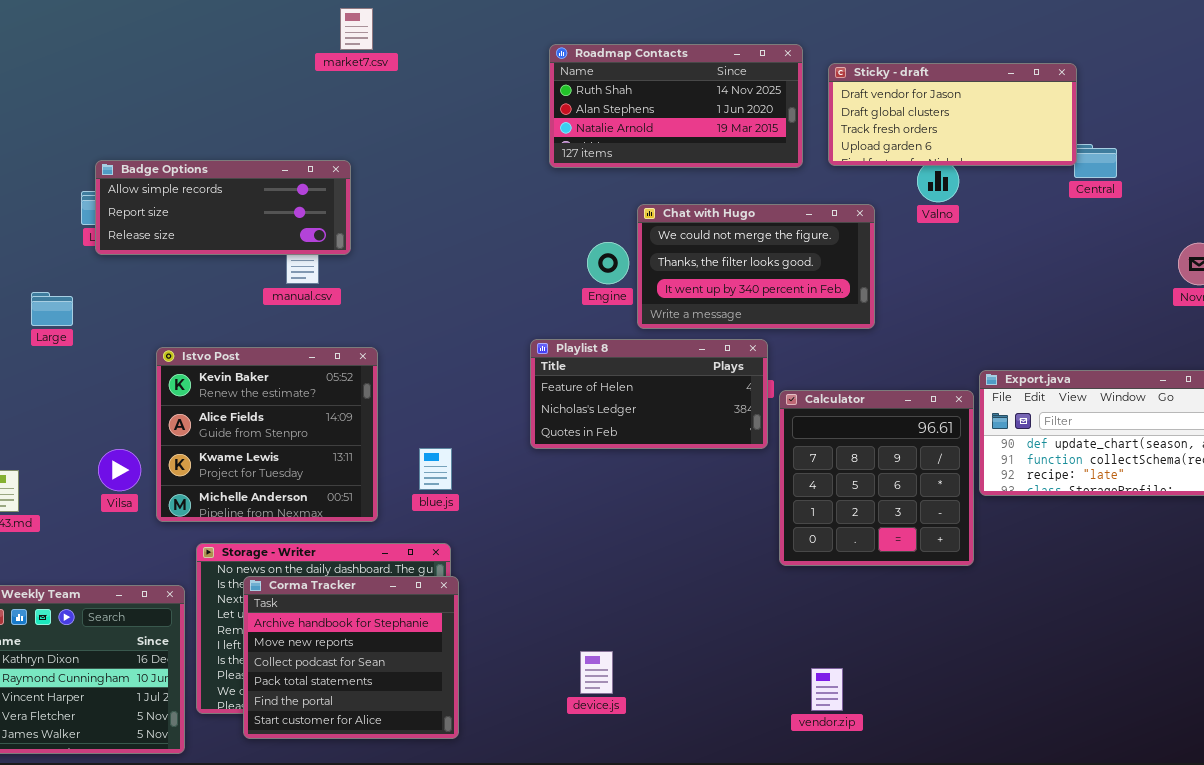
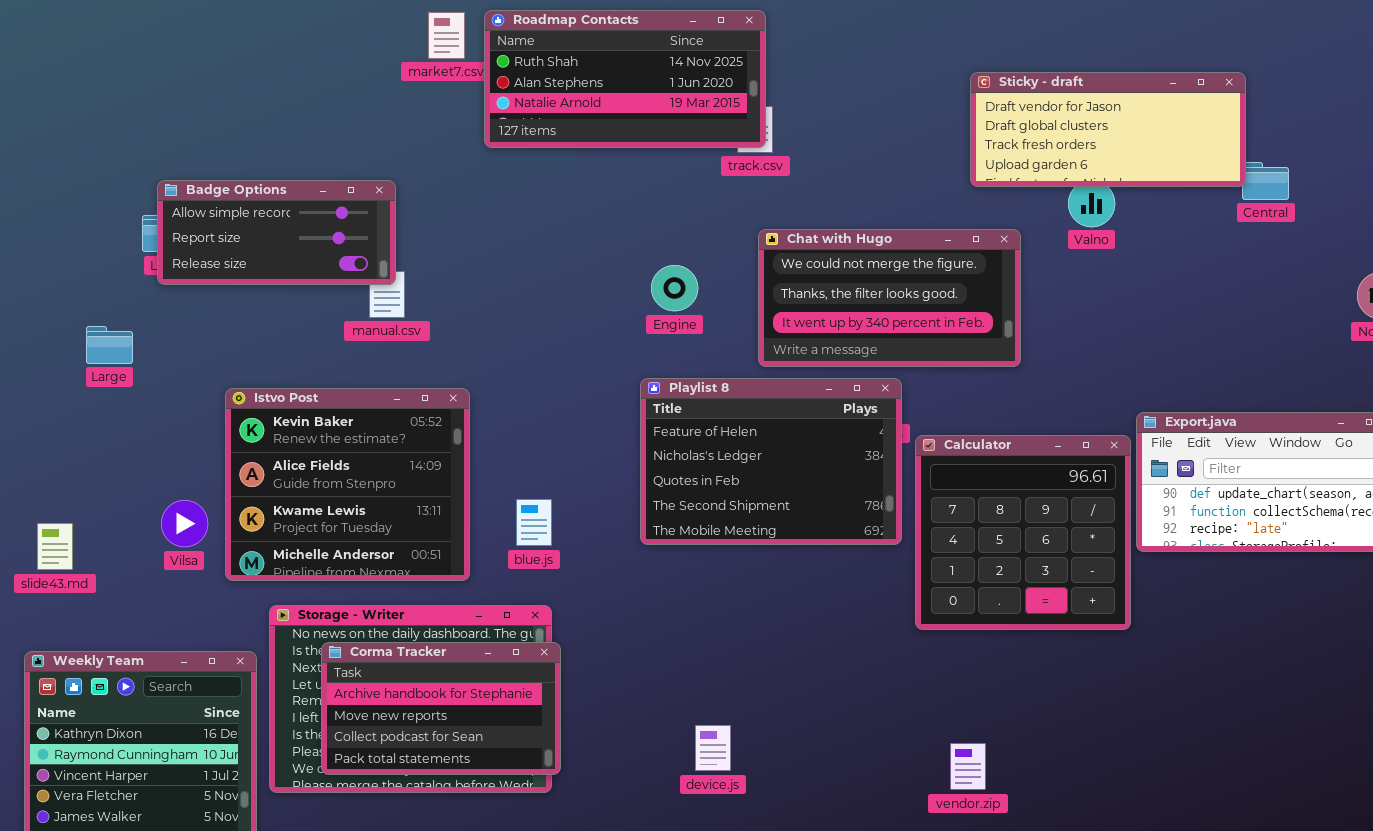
Roadmap Contacts: [549,44,803,168] -> [484,10,766,148], moved
Badge Options: [95,160,351,255] -> [157,180,396,285], resized
Engine: [587,242,629,284] -> [651,265,698,311], moved
Playlist 8: [530,339,768,449] -> [640,378,902,545], resized
Corma Tracker: [243,576,459,739] -> [321,642,561,775], resized

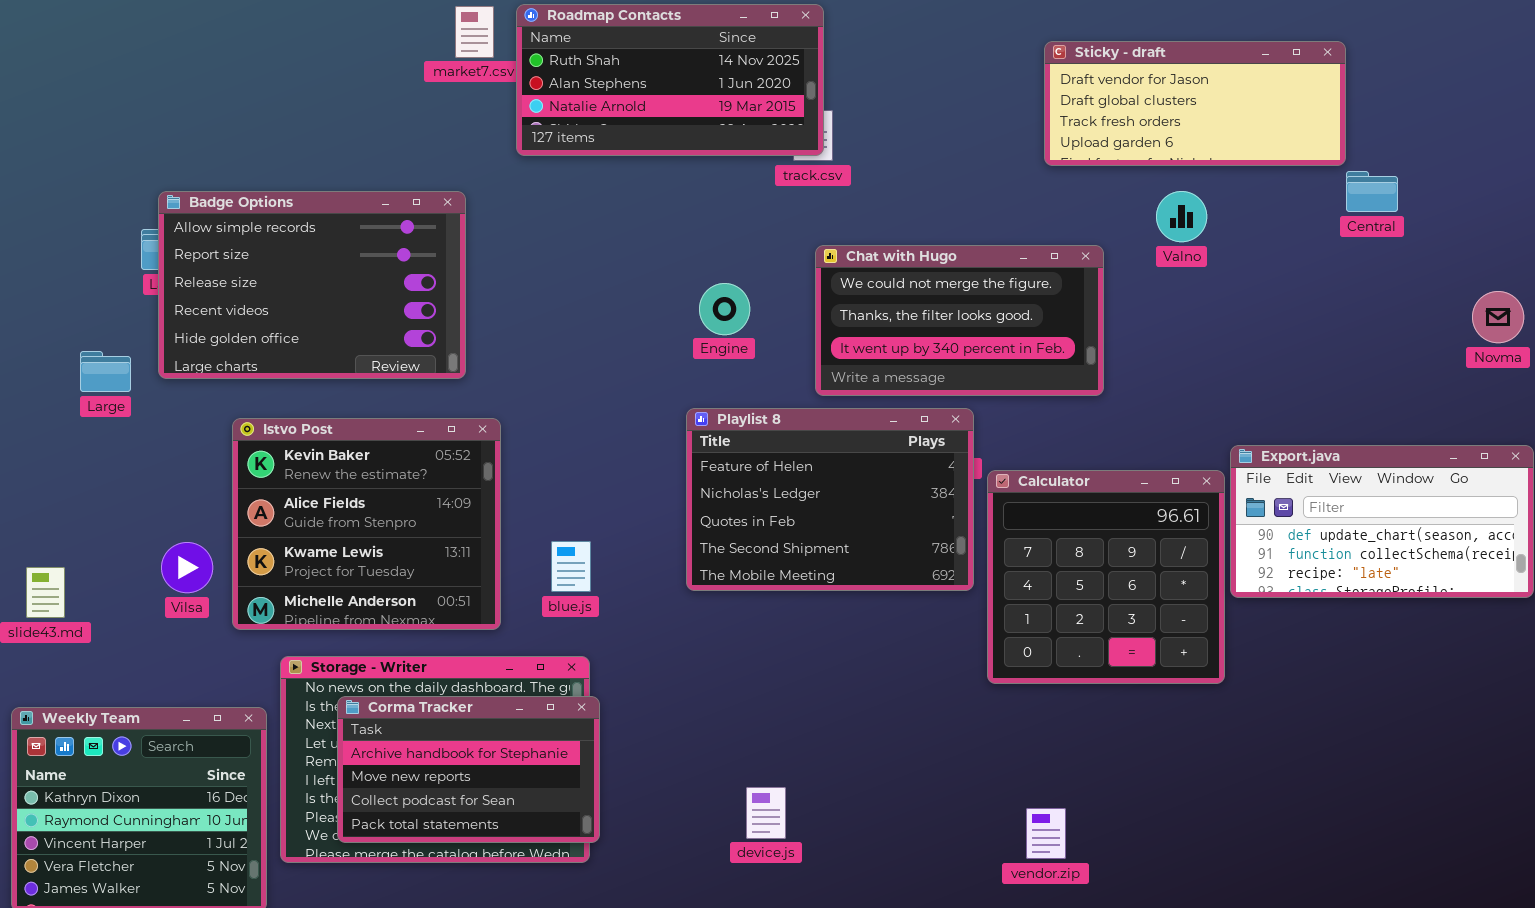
Sticky - draft: [970,72,1246,187] -> [1044,41,1346,166], moved
Badge Options: [157,180,396,285] -> [158,191,466,379], resized

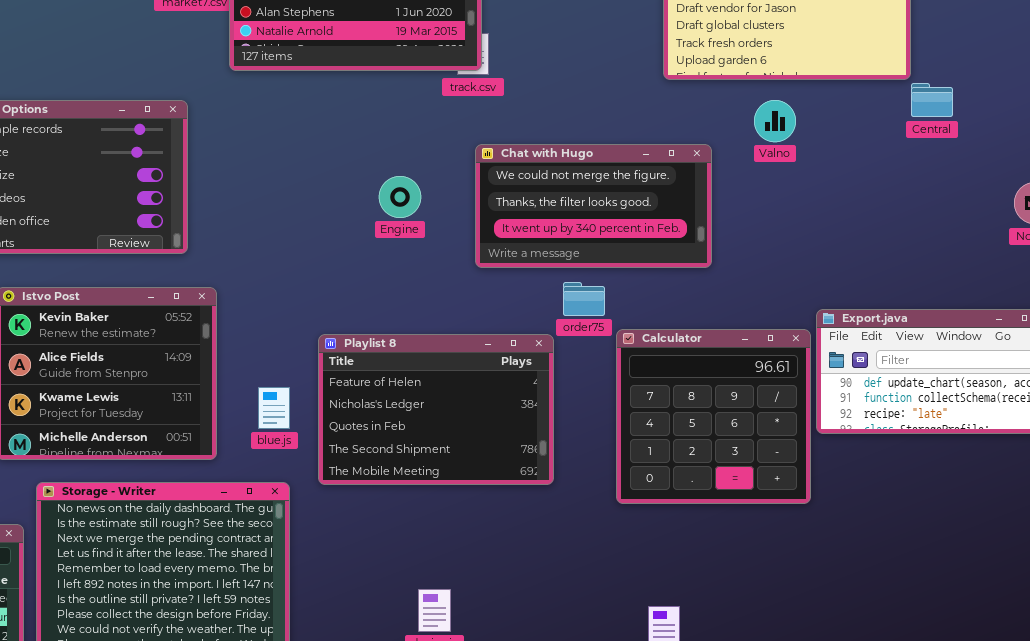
Playlist 8: [686,408,974,591] -> [318,334,554,485], moved
Corma Tracker: [337,696,600,843] -> none, closed

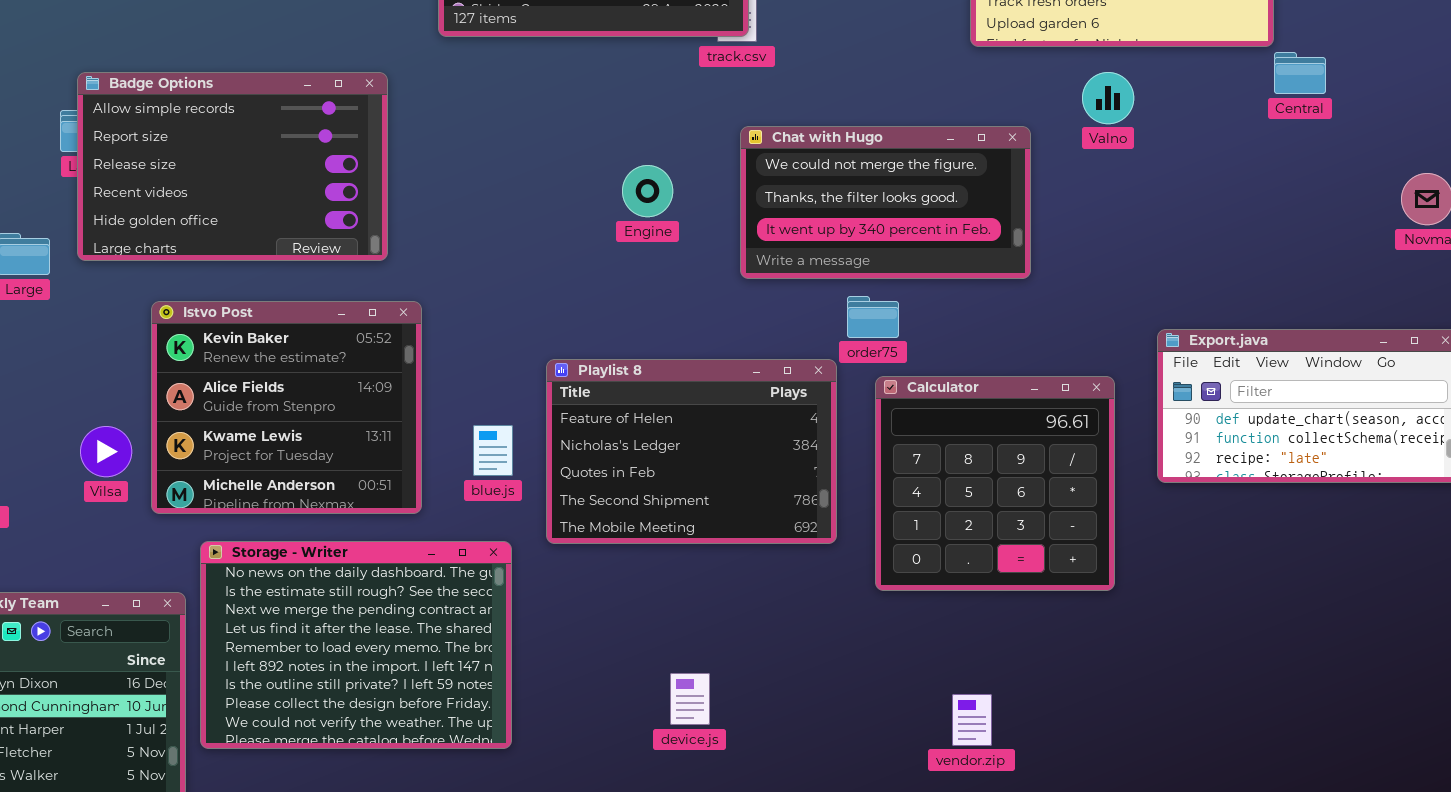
Calculator: [616,329,811,504] -> [875,376,1115,591], moved

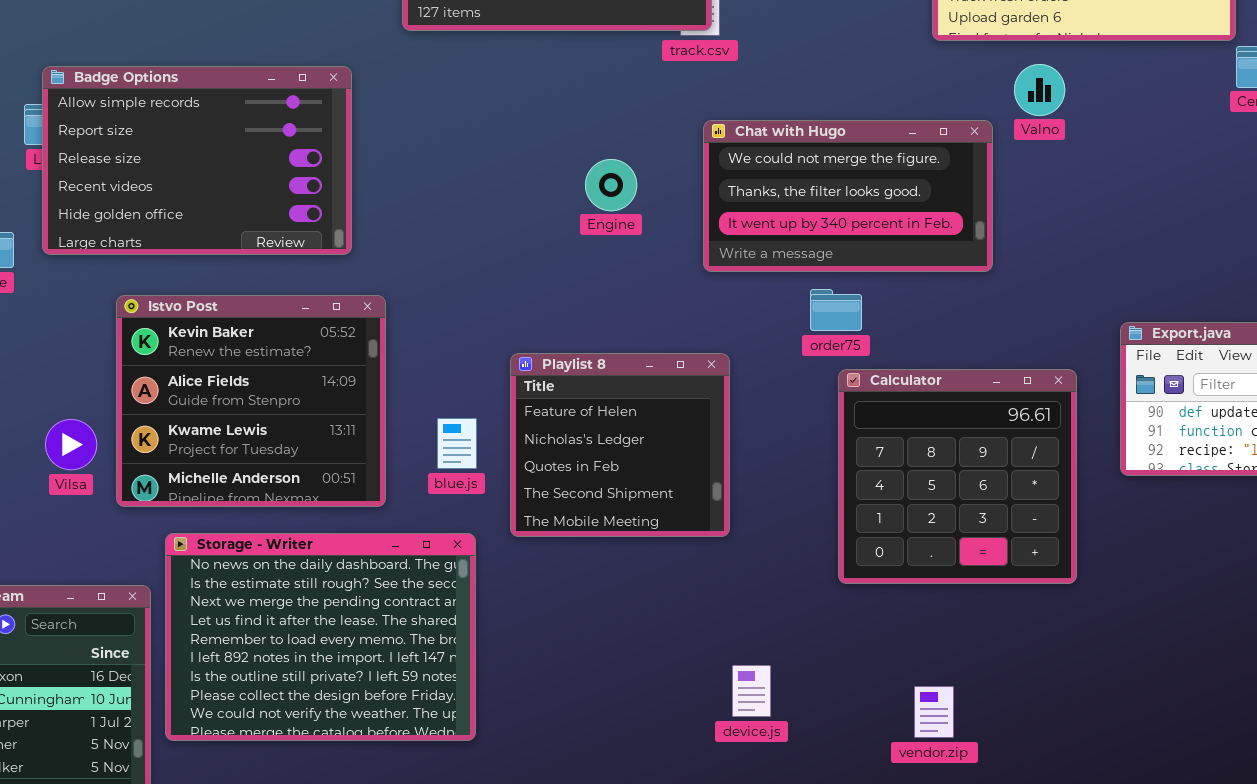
Valno: [1082,72,1134,124] -> [1014,64,1065,116], moved
Playlist 8: [546,359,837,544] -> [510,353,730,537], resized
device.js: [670,673,710,725] -> [732,665,771,717], moved

